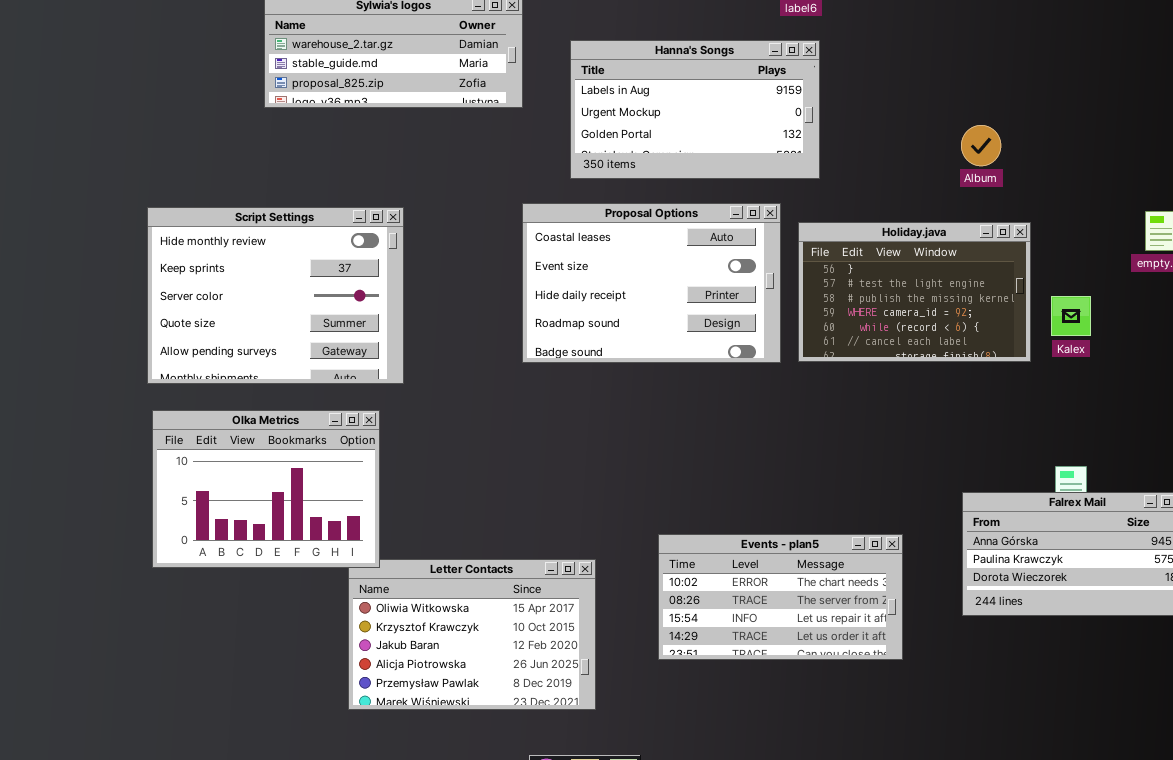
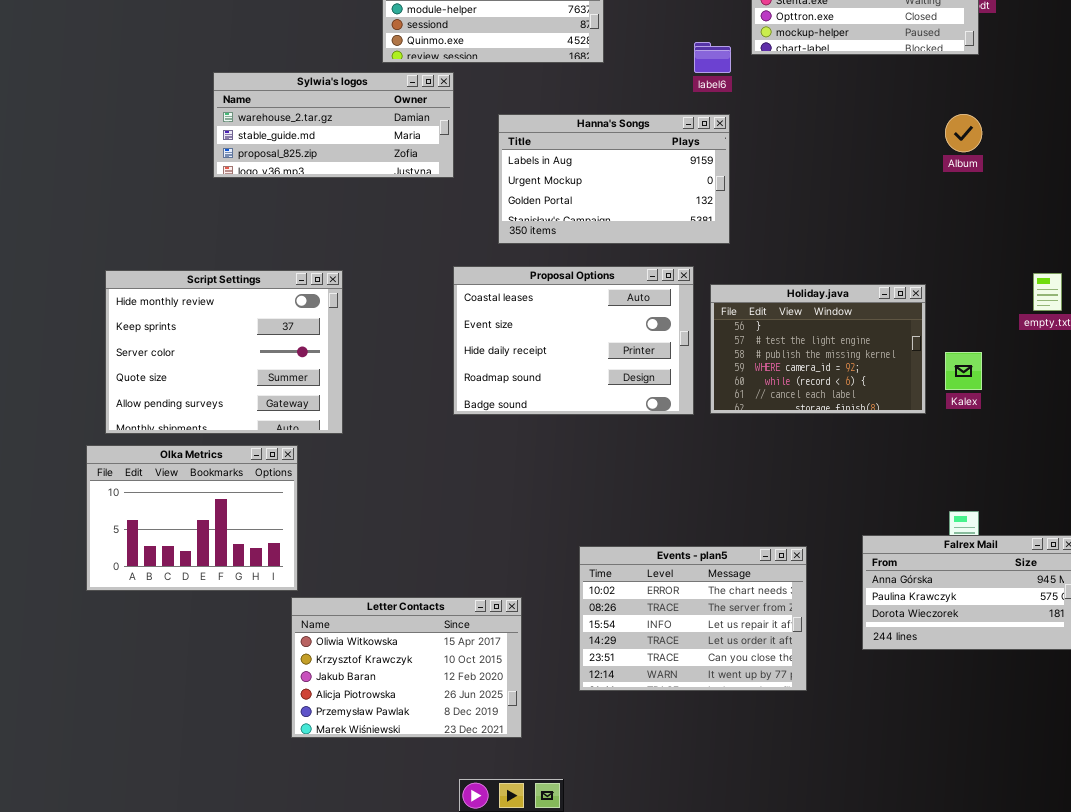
Album: [961,125,1001,166] -> [945,114,982,152], moved
Olka Metrics: [152,410,380,568] -> [86,445,298,591], moved
Events - plan5: [658,534,903,660] -> [579,546,807,691], resized

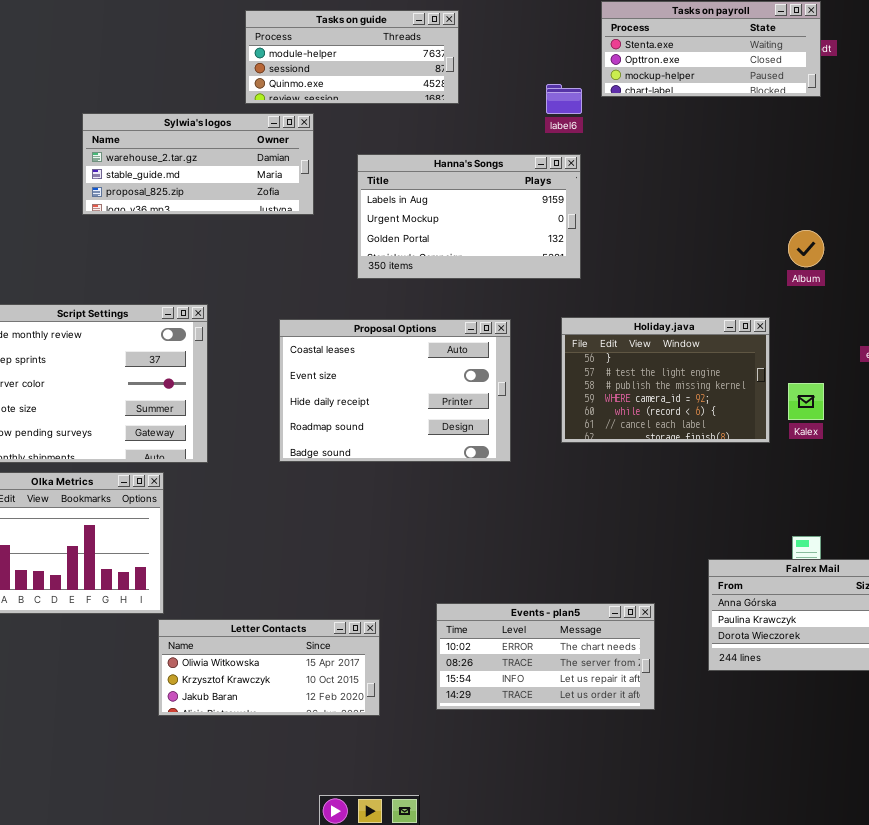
Album: [945,114,982,152] -> [788,230,824,267], moved
Proposal Options: [453,266,694,415] -> [279,319,511,462], moved
Events - plan5: [579,546,807,691] -> [436,603,655,710], resized
Letter Contacts: [291,597,522,738] -> [158,619,380,716], resized

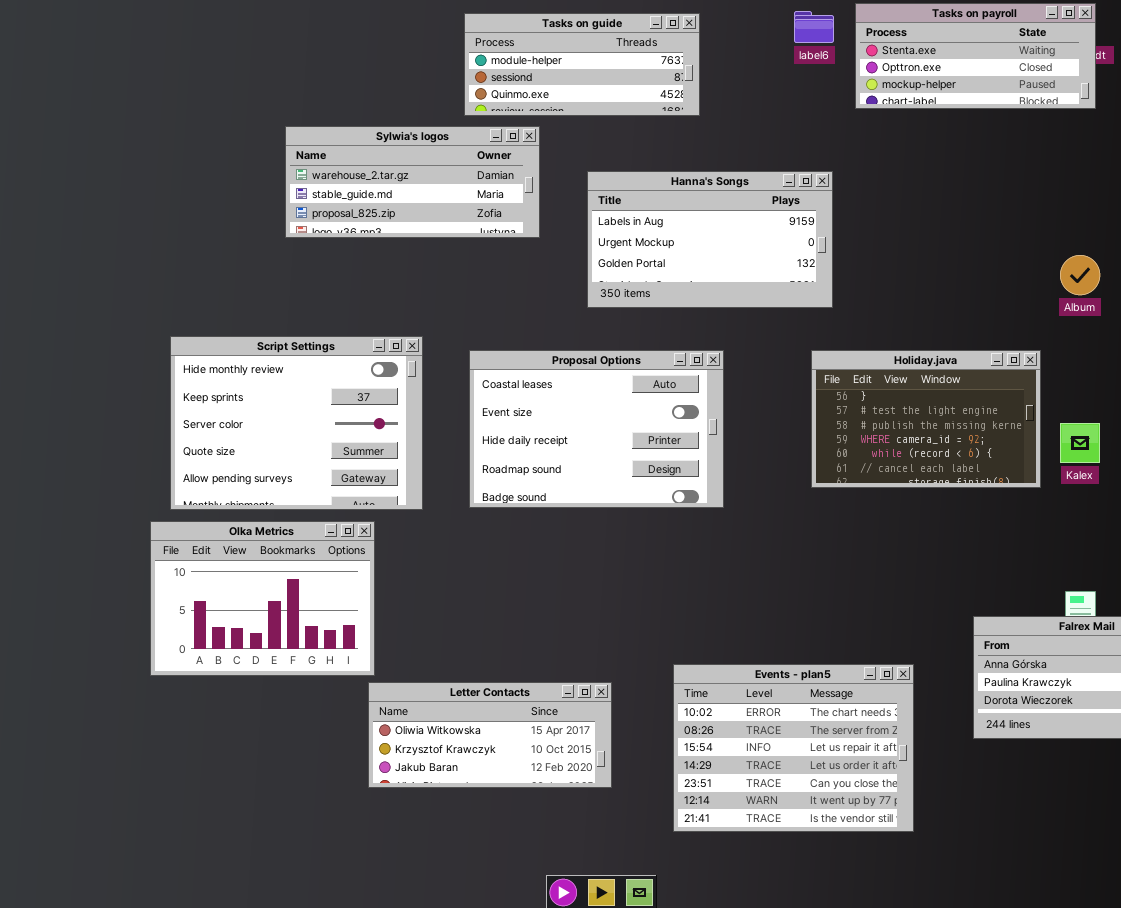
label6: [546,84,582,114] -> [794,11,834,43], moved
Proposal Options: [279,319,511,462] -> [469,350,724,508], moved
Events - plan5: [436,603,655,710] -> [673,664,914,832], resized

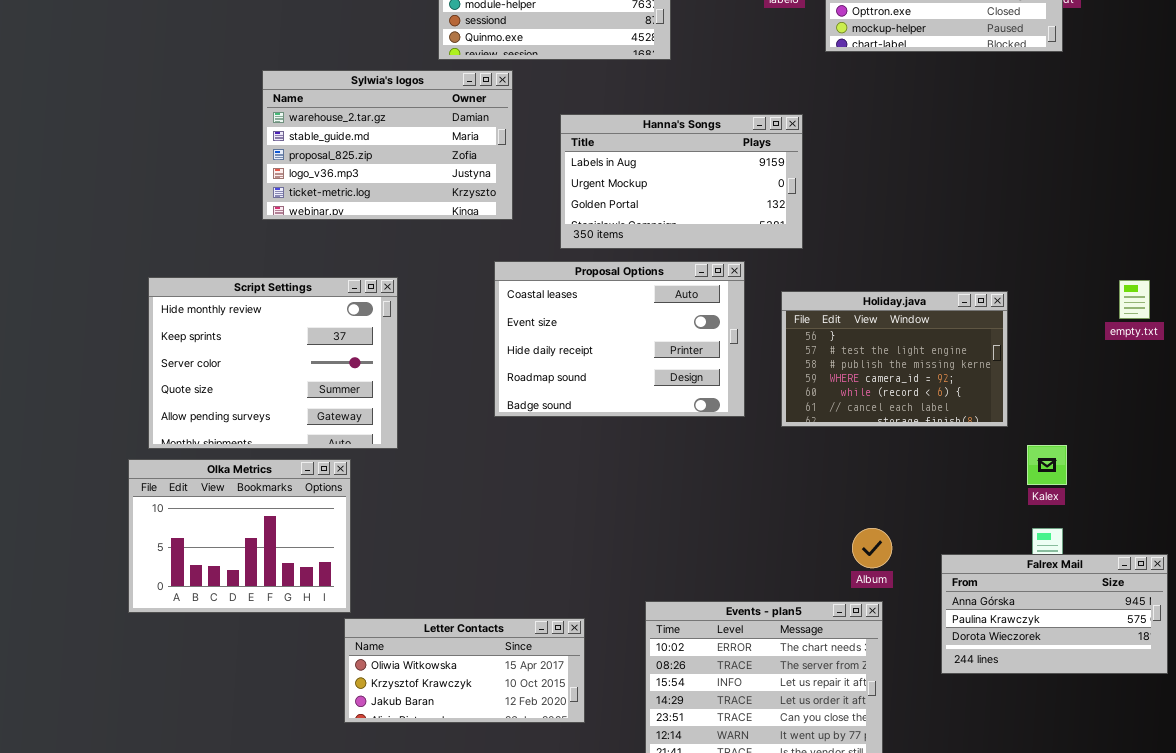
Sylwia's logos: [285,126,540,238] -> [262,70,513,220], resized
Album: [1060,255,1100,295] -> [852,528,892,568], moved
Proposal Options: [469,350,724,508] -> [494,261,745,417], moved
Kalex: [1060,423,1100,463] -> [1027,445,1067,485], moved

